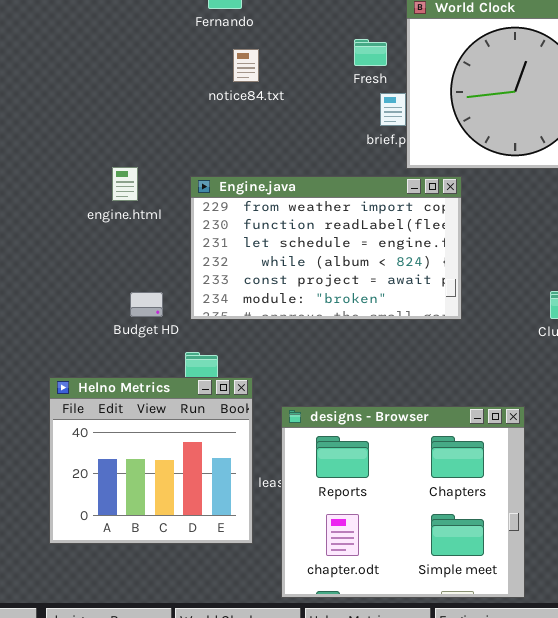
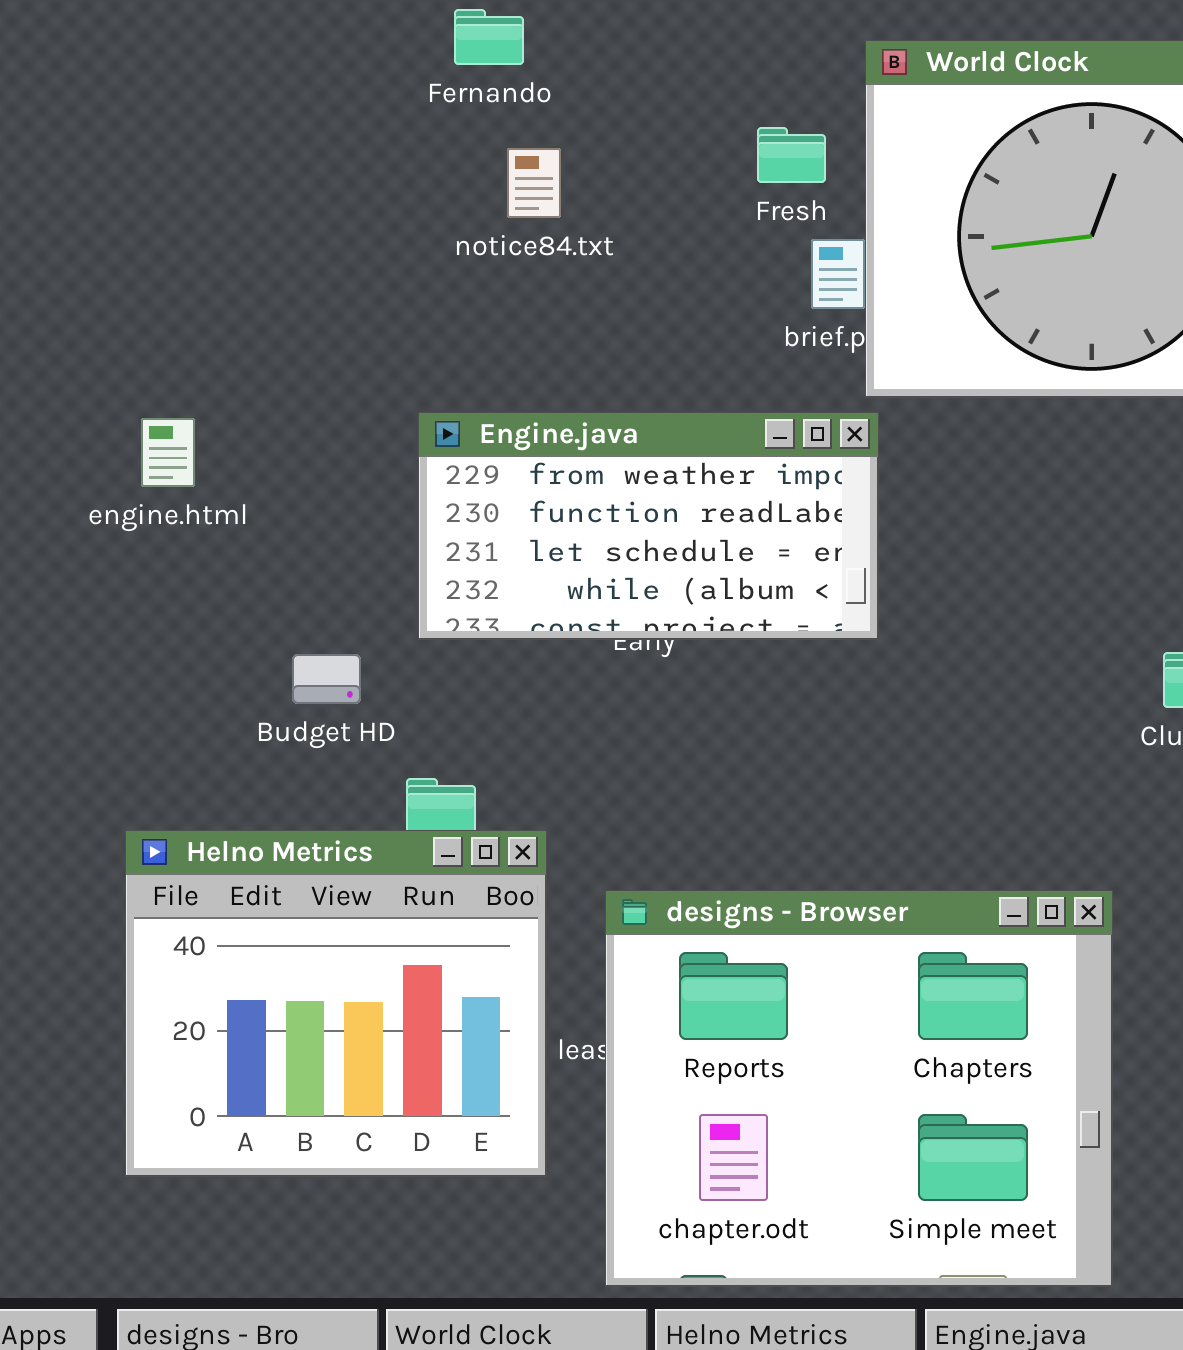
engine.html: [112,167,138,201] -> [141,418,195,487], moved
Engine.java: [190,176,462,320] -> [418,412,879,640], resized

